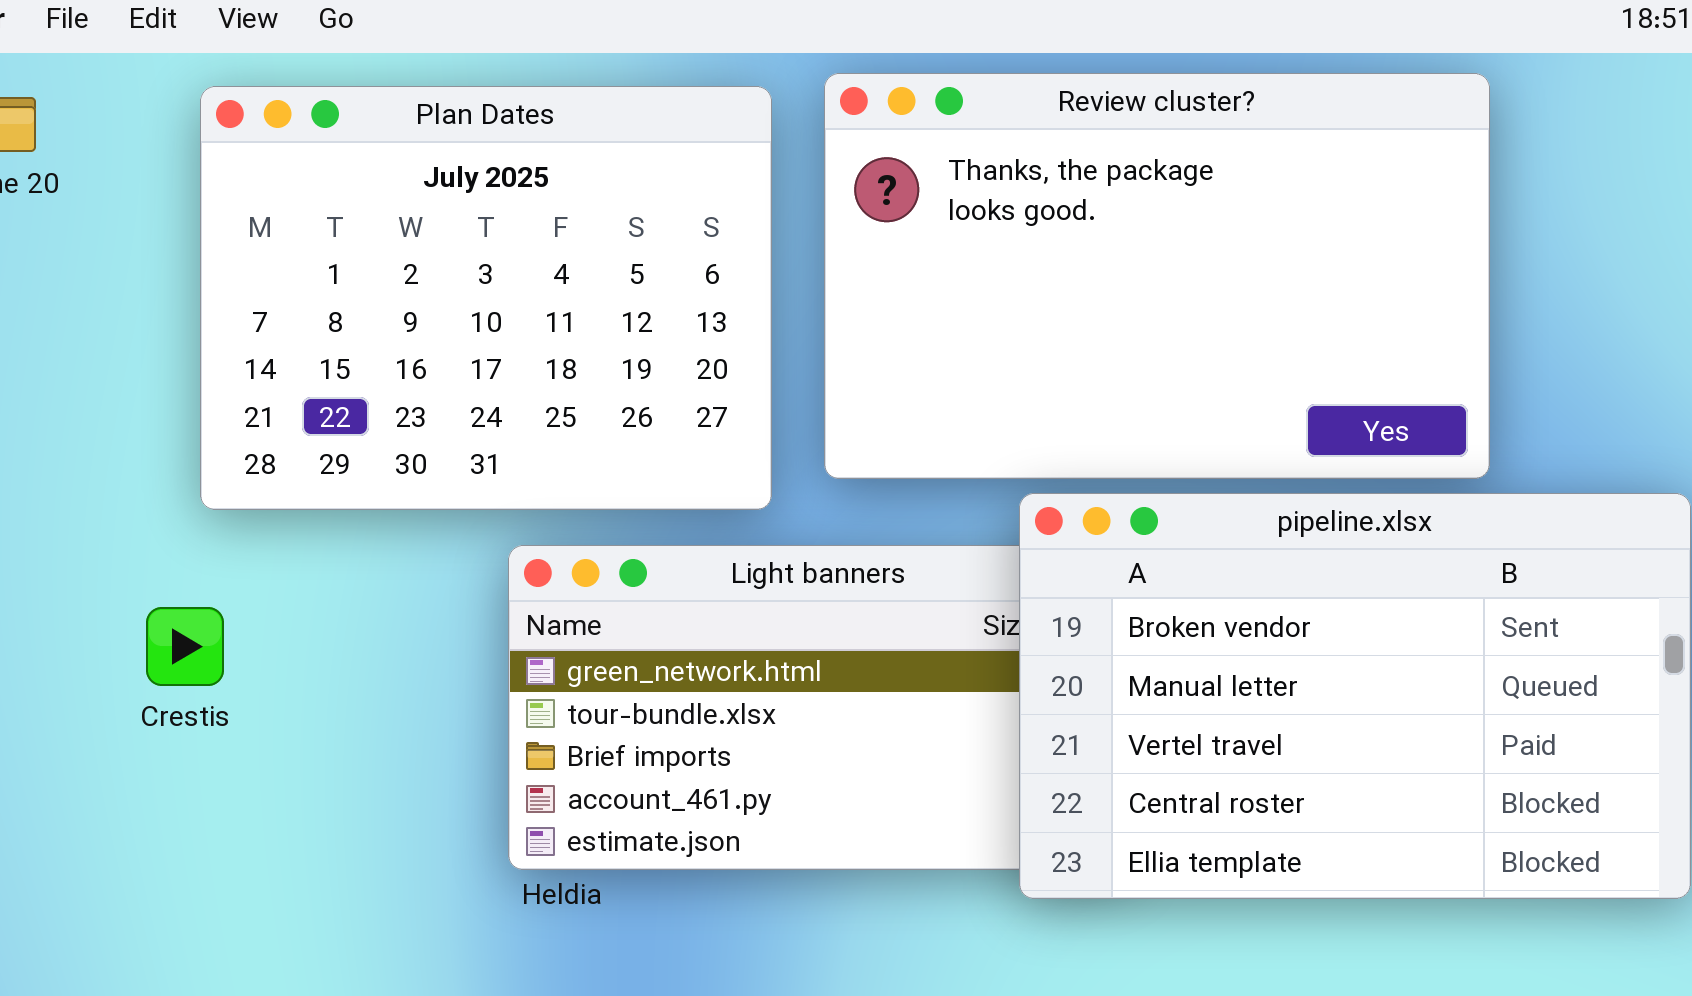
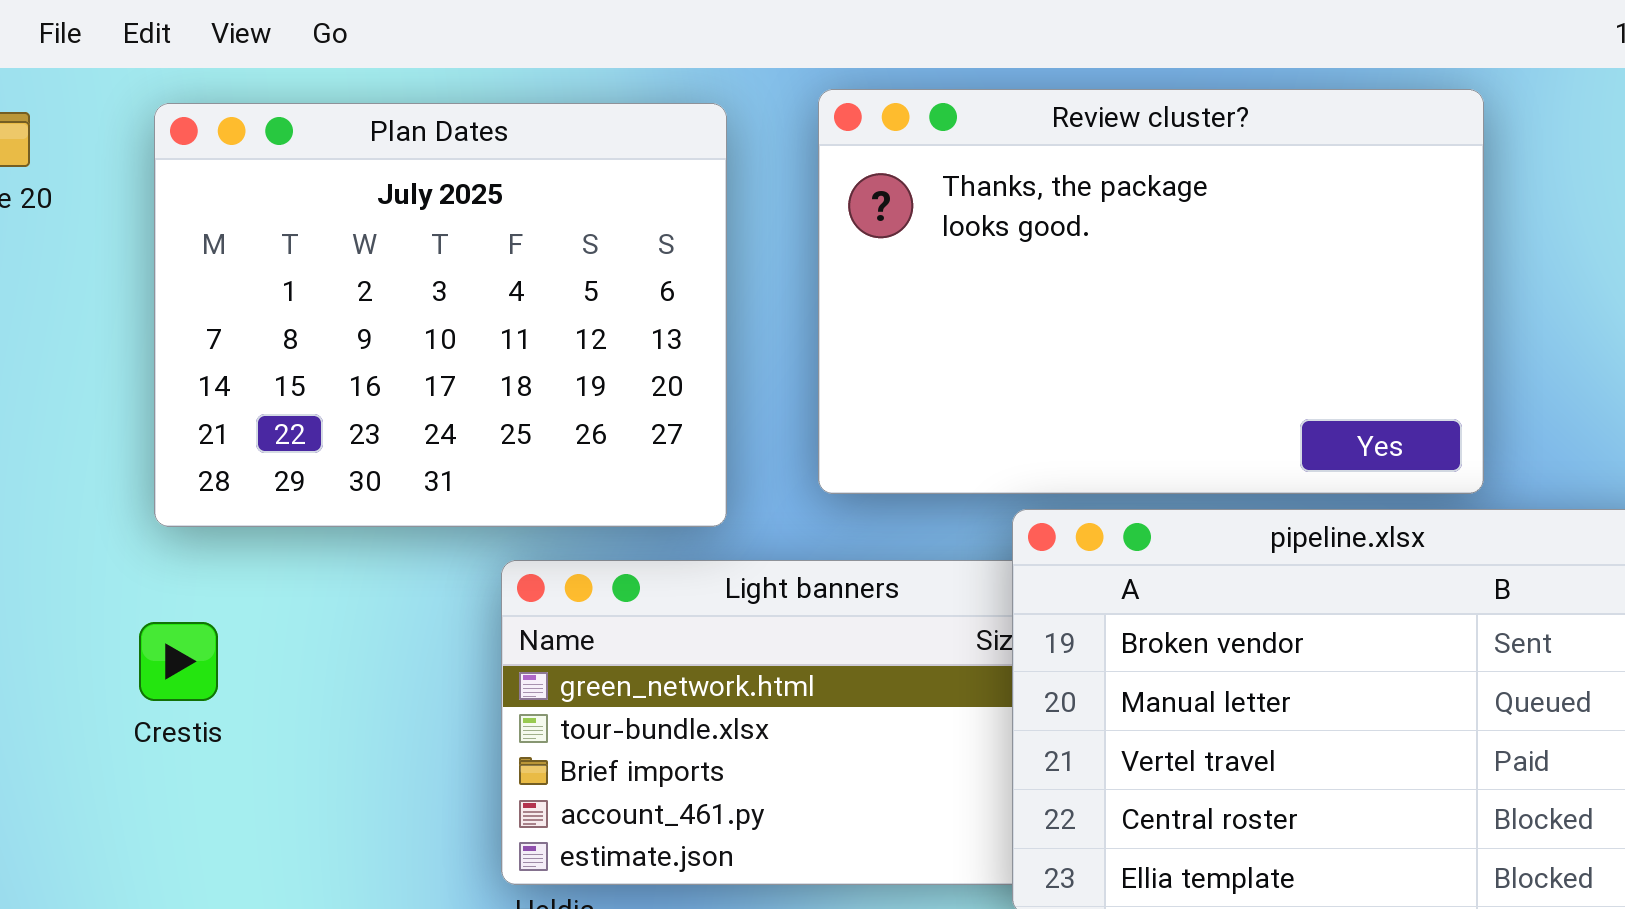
Plan Dates: [200,86,772,510] -> [154,103,727,527], moved

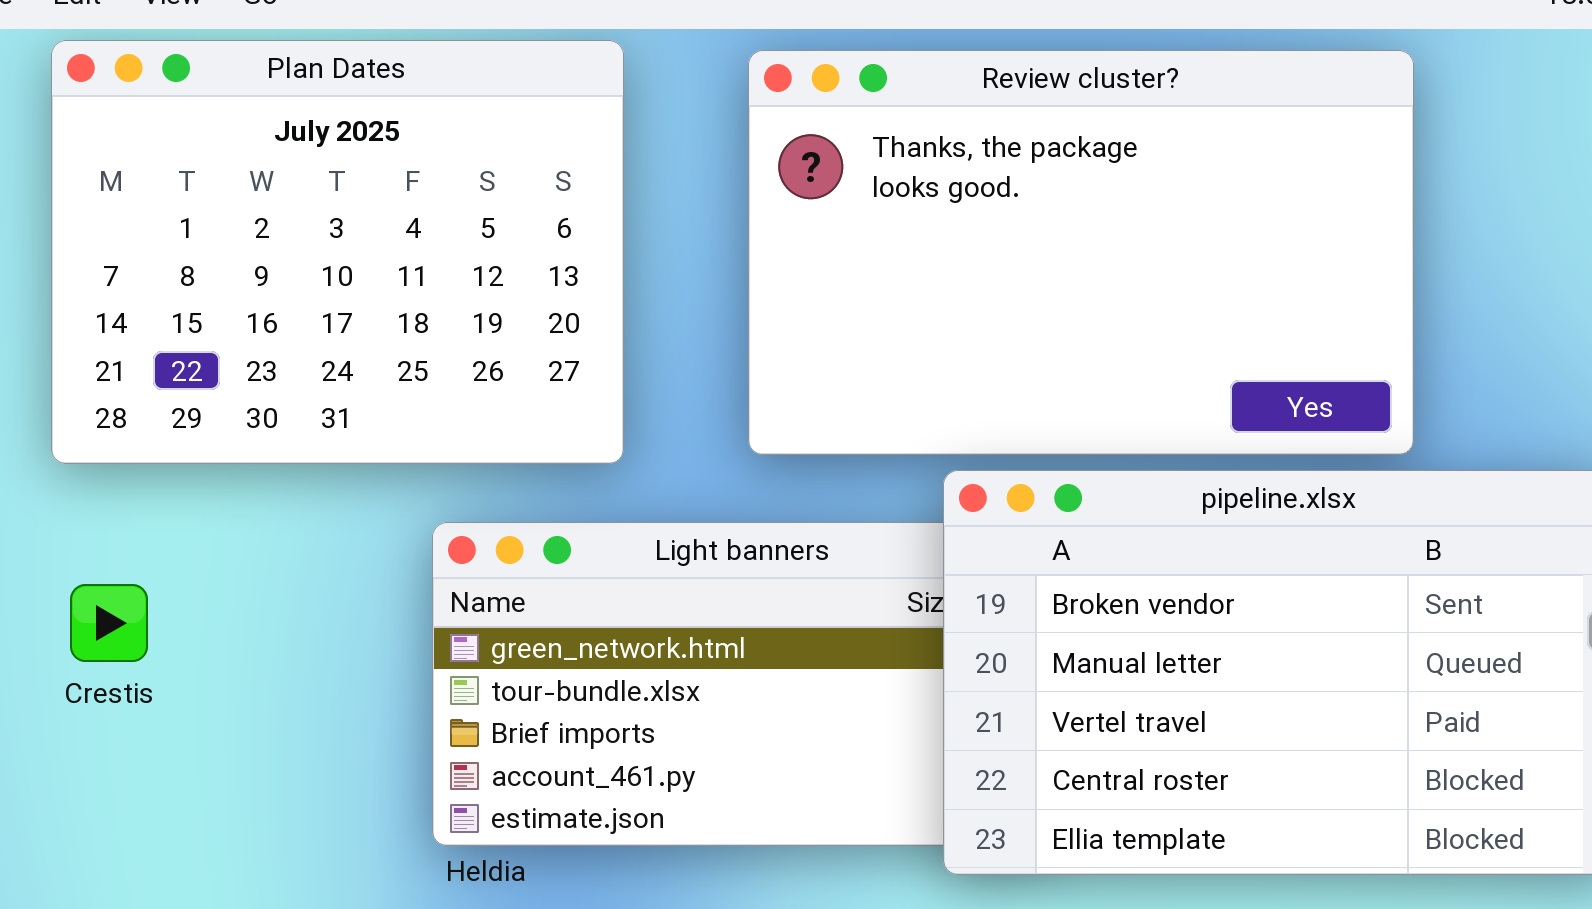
Plan Dates: [154,103,727,527] -> [51,40,624,464], moved

